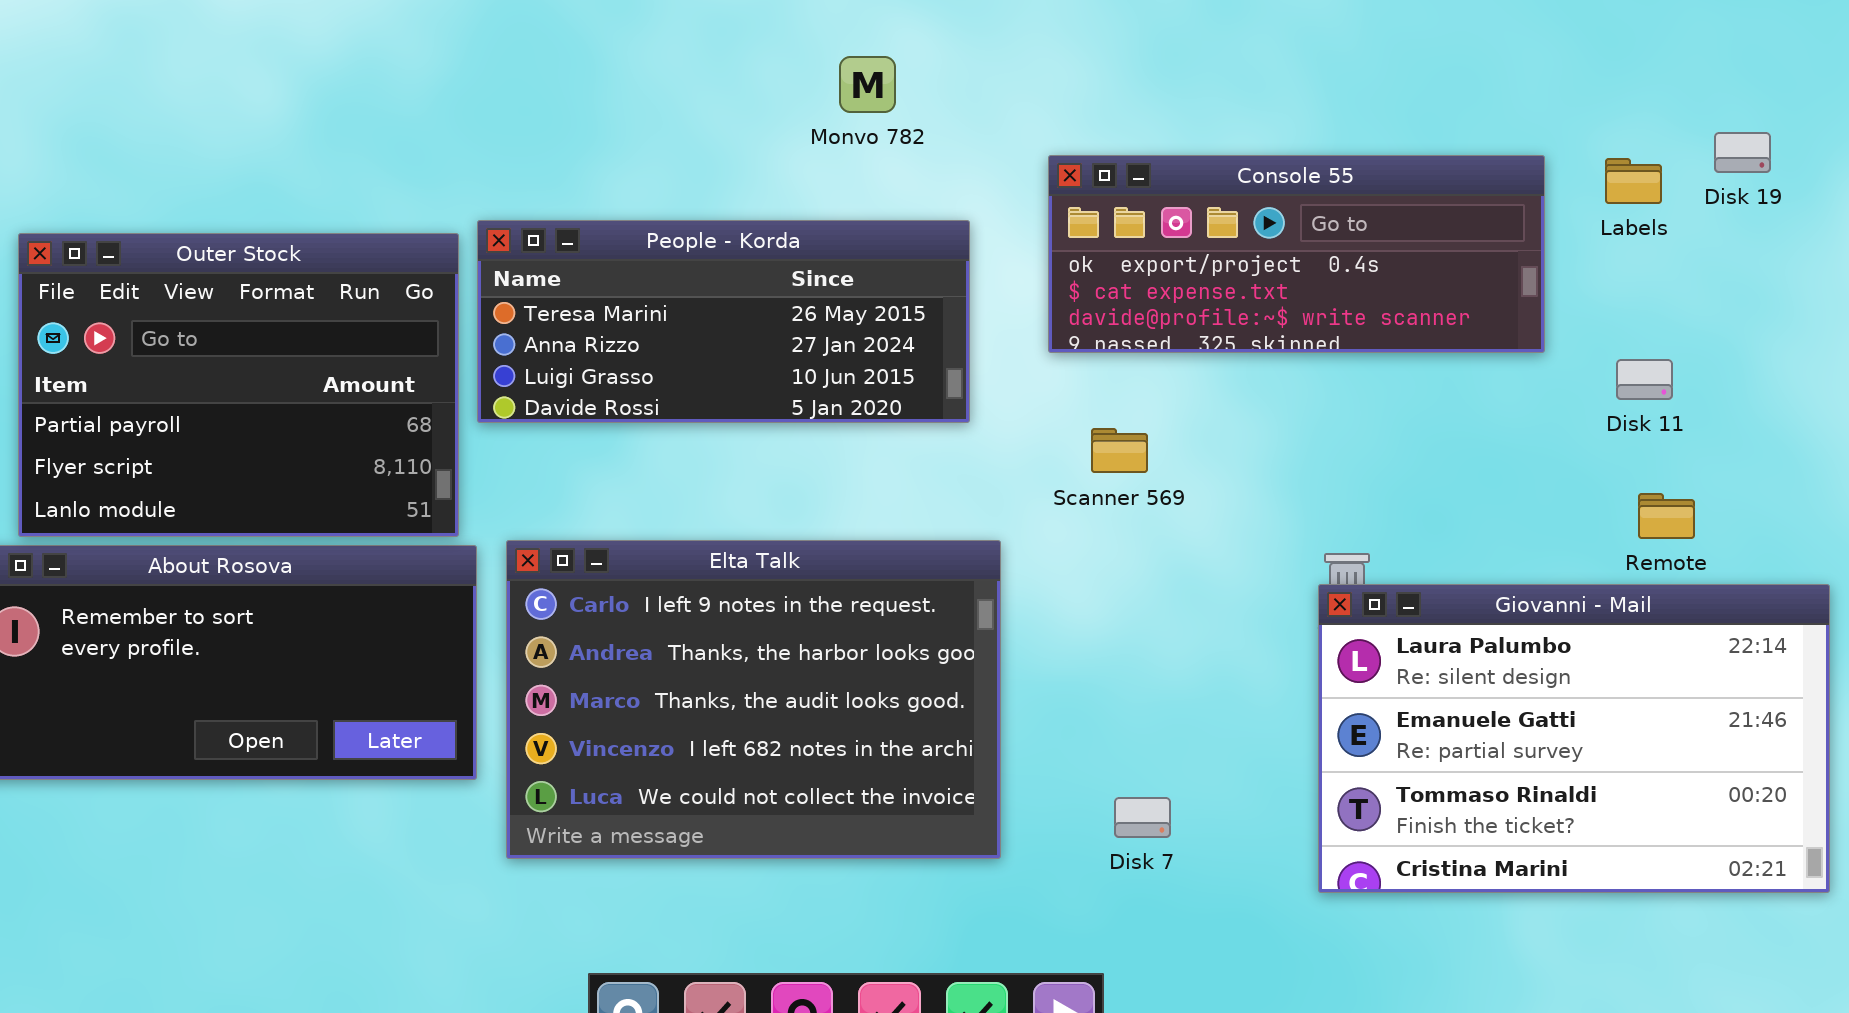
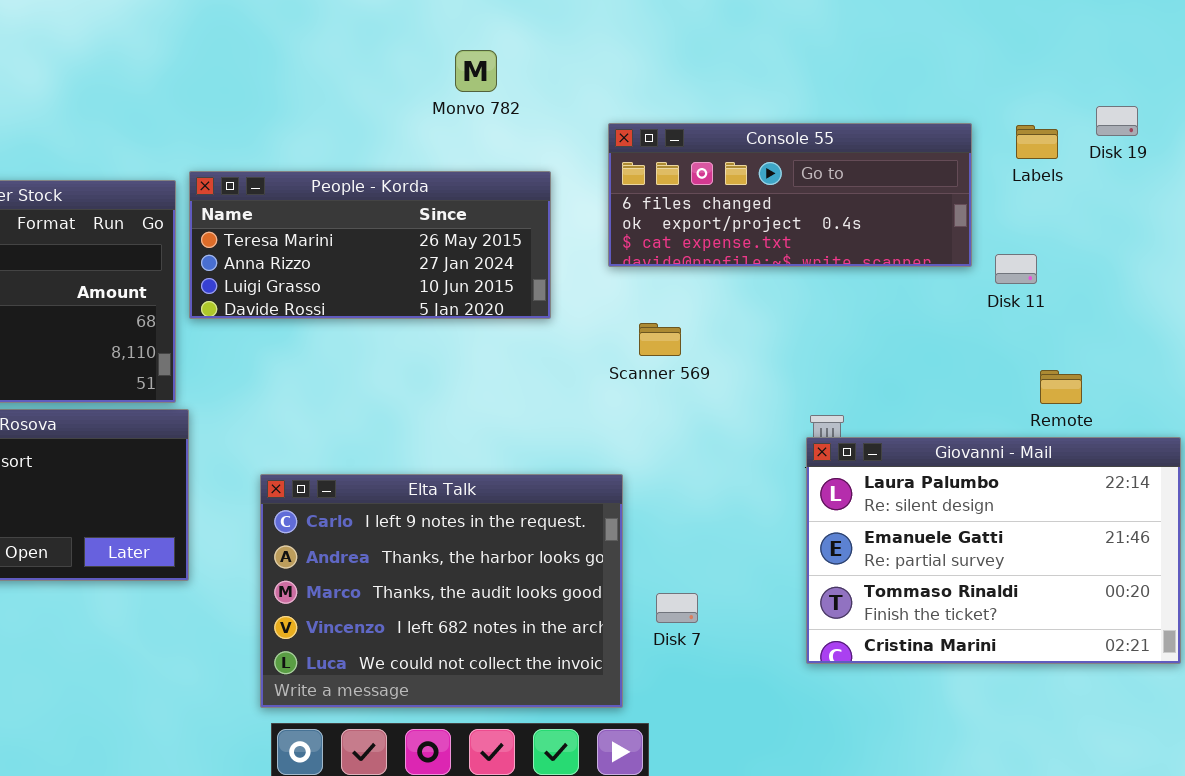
Console 55: [1048,155,1545,353] -> [608,123,972,267], scrolled up 1 row
Disk 11: [1616,359,1673,400] -> [995,254,1037,284], moved
Elta Talk: [506,540,1001,859] -> [260,474,623,708], moved

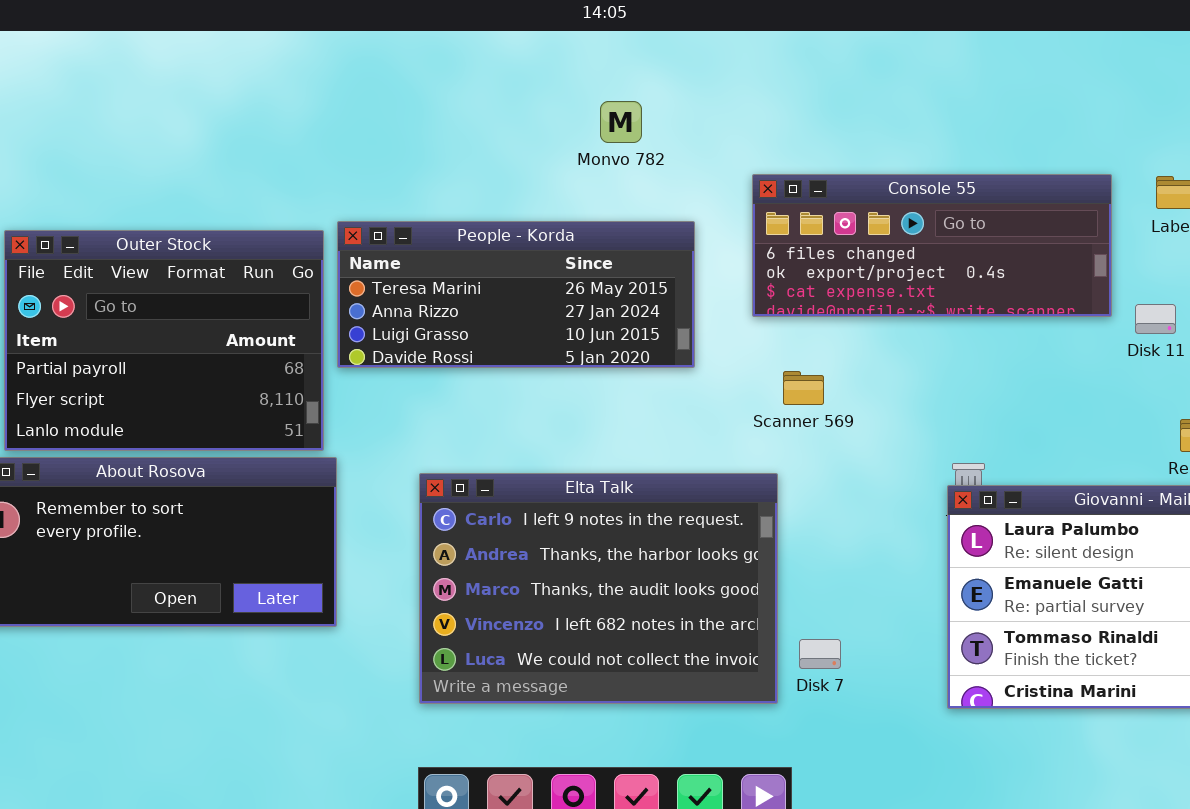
Elta Talk: [260,474,623,708] -> [419,473,778,704], moved

